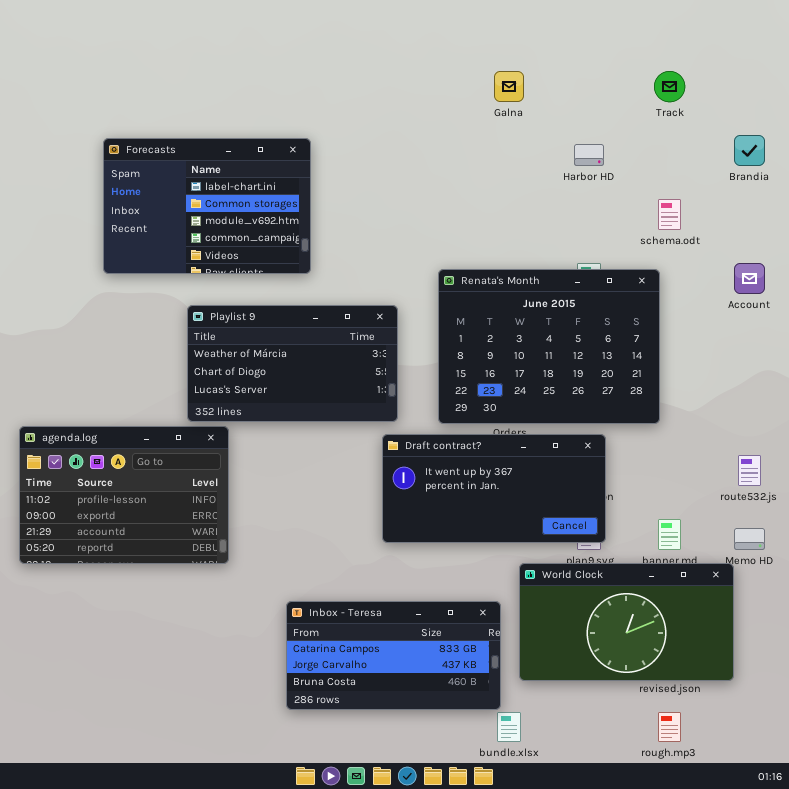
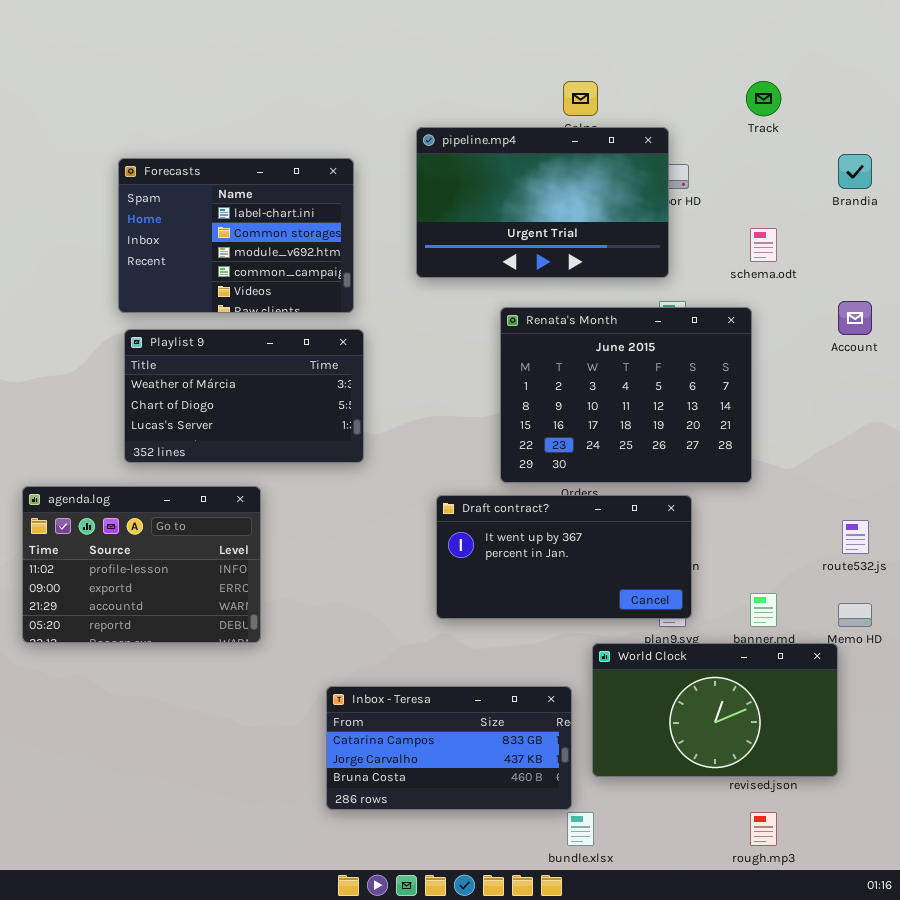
pipeline.mp4: none -> [416,127,669,278], opened
Playlist 9: [187,305,398,422] -> [124,329,364,463], moved

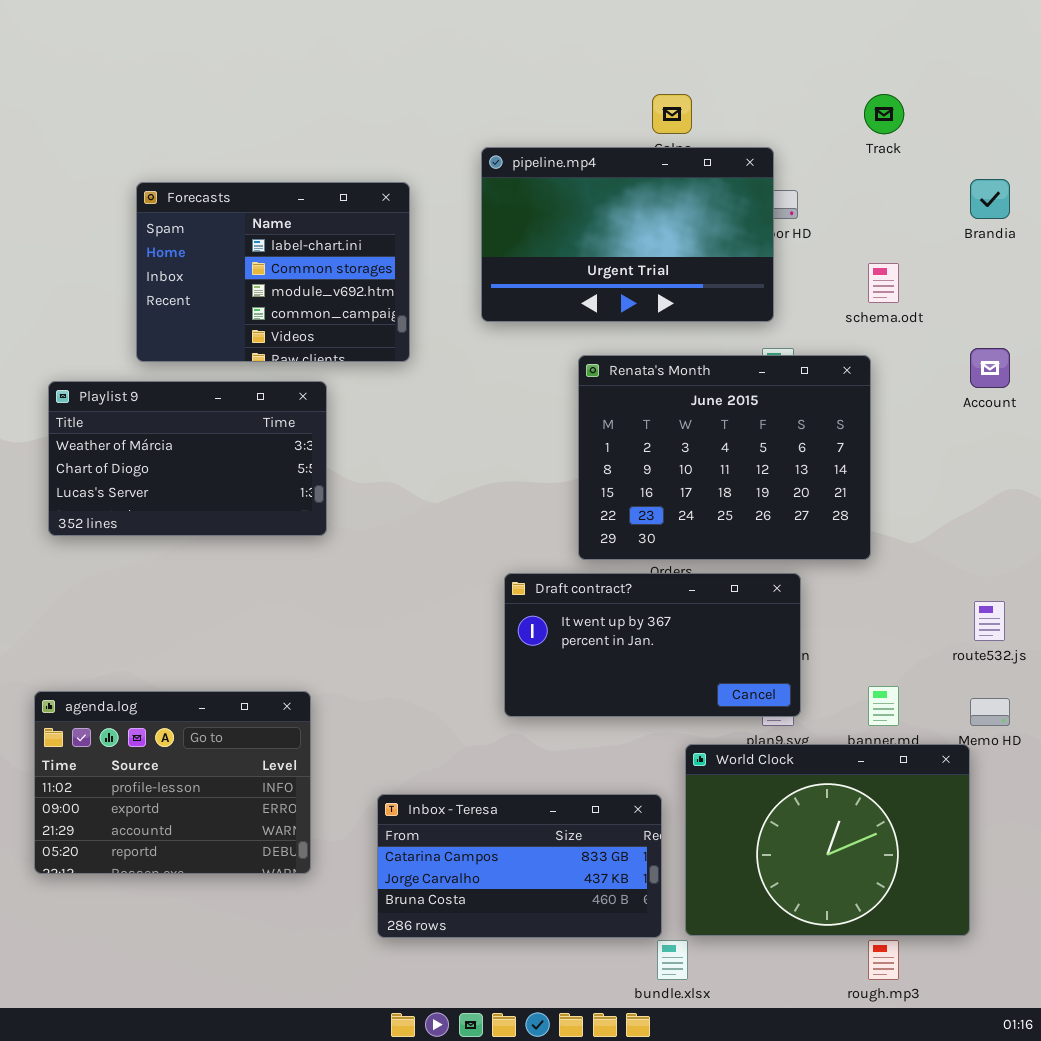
Playlist 9: [124,329,364,463] -> [48,381,327,536], moved
agenda.log: [22,486,261,643] -> [34,691,311,874], moved
World Clock: [592,643,838,777] -> [685,744,970,936], resized

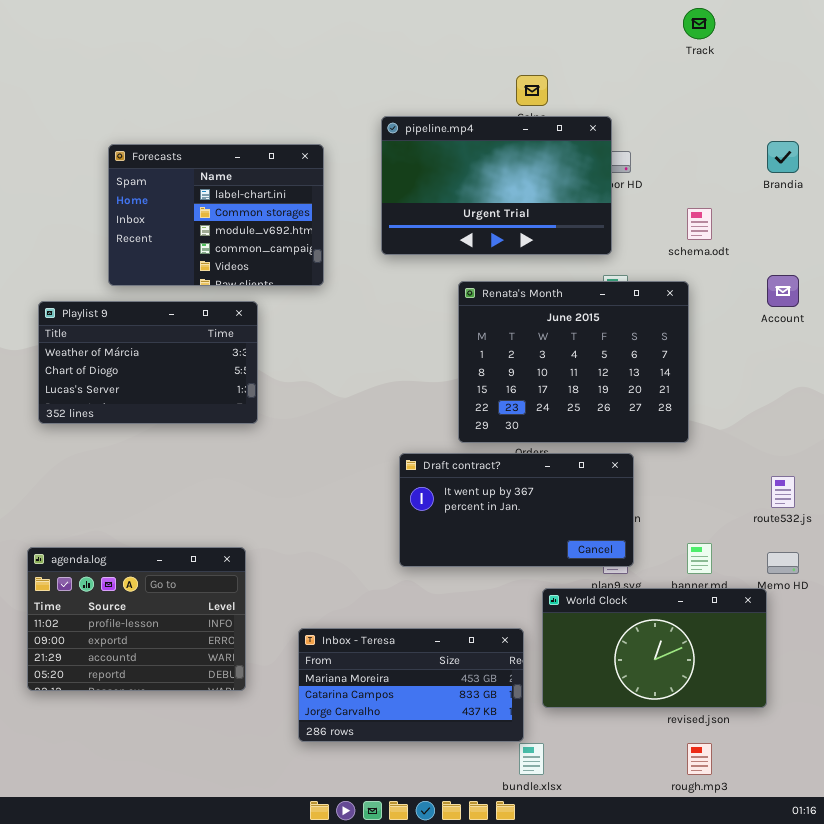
Track: [864,94,904,134] -> [683,8,715,39], moved
World Clock: [685,744,970,936] -> [542,588,767,708], resized
Inbox - Teresa: [377,794,662,938] -> [298,628,524,742], scrolled up 1 row

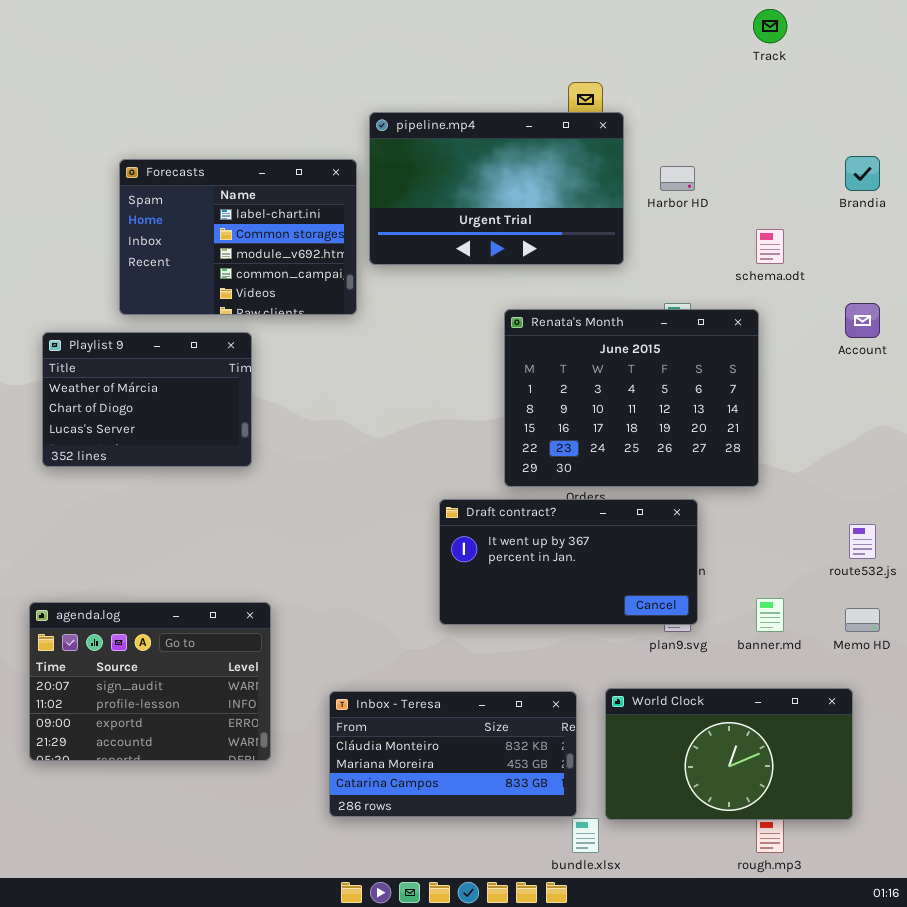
pipeline.mp4: [381,116,612,255] -> [369,112,624,265], moved
Playlist 9: [38,301,258,424] -> [42,332,252,467], resized
agenda.log: [27,547,246,691] -> [29,602,271,761], scrolled up 1 row
World Clock: [542,588,767,708] -> [605,688,853,820], moved
Inbox - Teresa: [298,628,524,742] -> [329,691,577,817], scrolled up 1 row

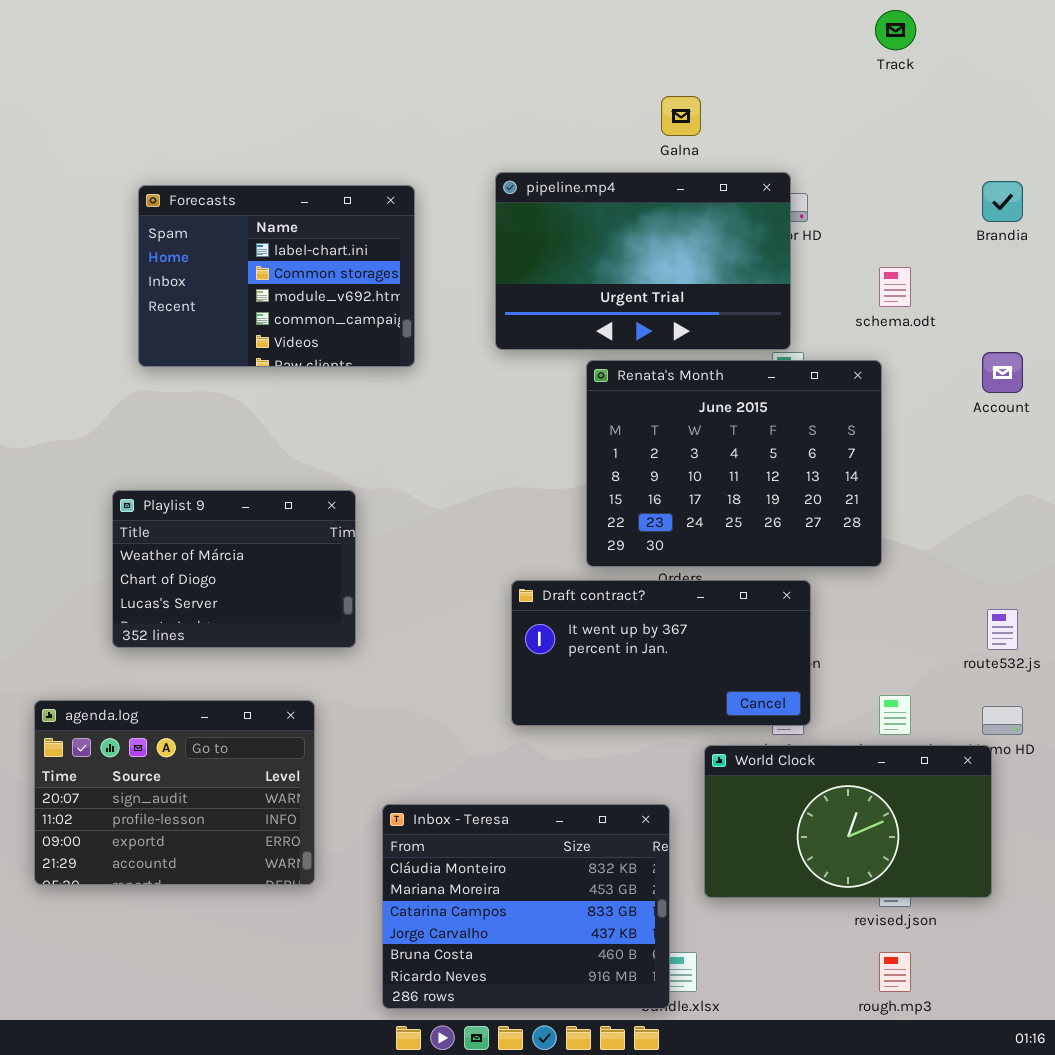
pipeline.mp4: [369,112,624,265] -> [495,172,791,350], moved
Playlist 9: [42,332,252,467] -> [112,490,356,648], moved
World Clock: [605,688,853,820] -> [704,745,992,898], moved
Inbox - Teresa: [329,691,577,817] -> [382,804,670,1009], resized

